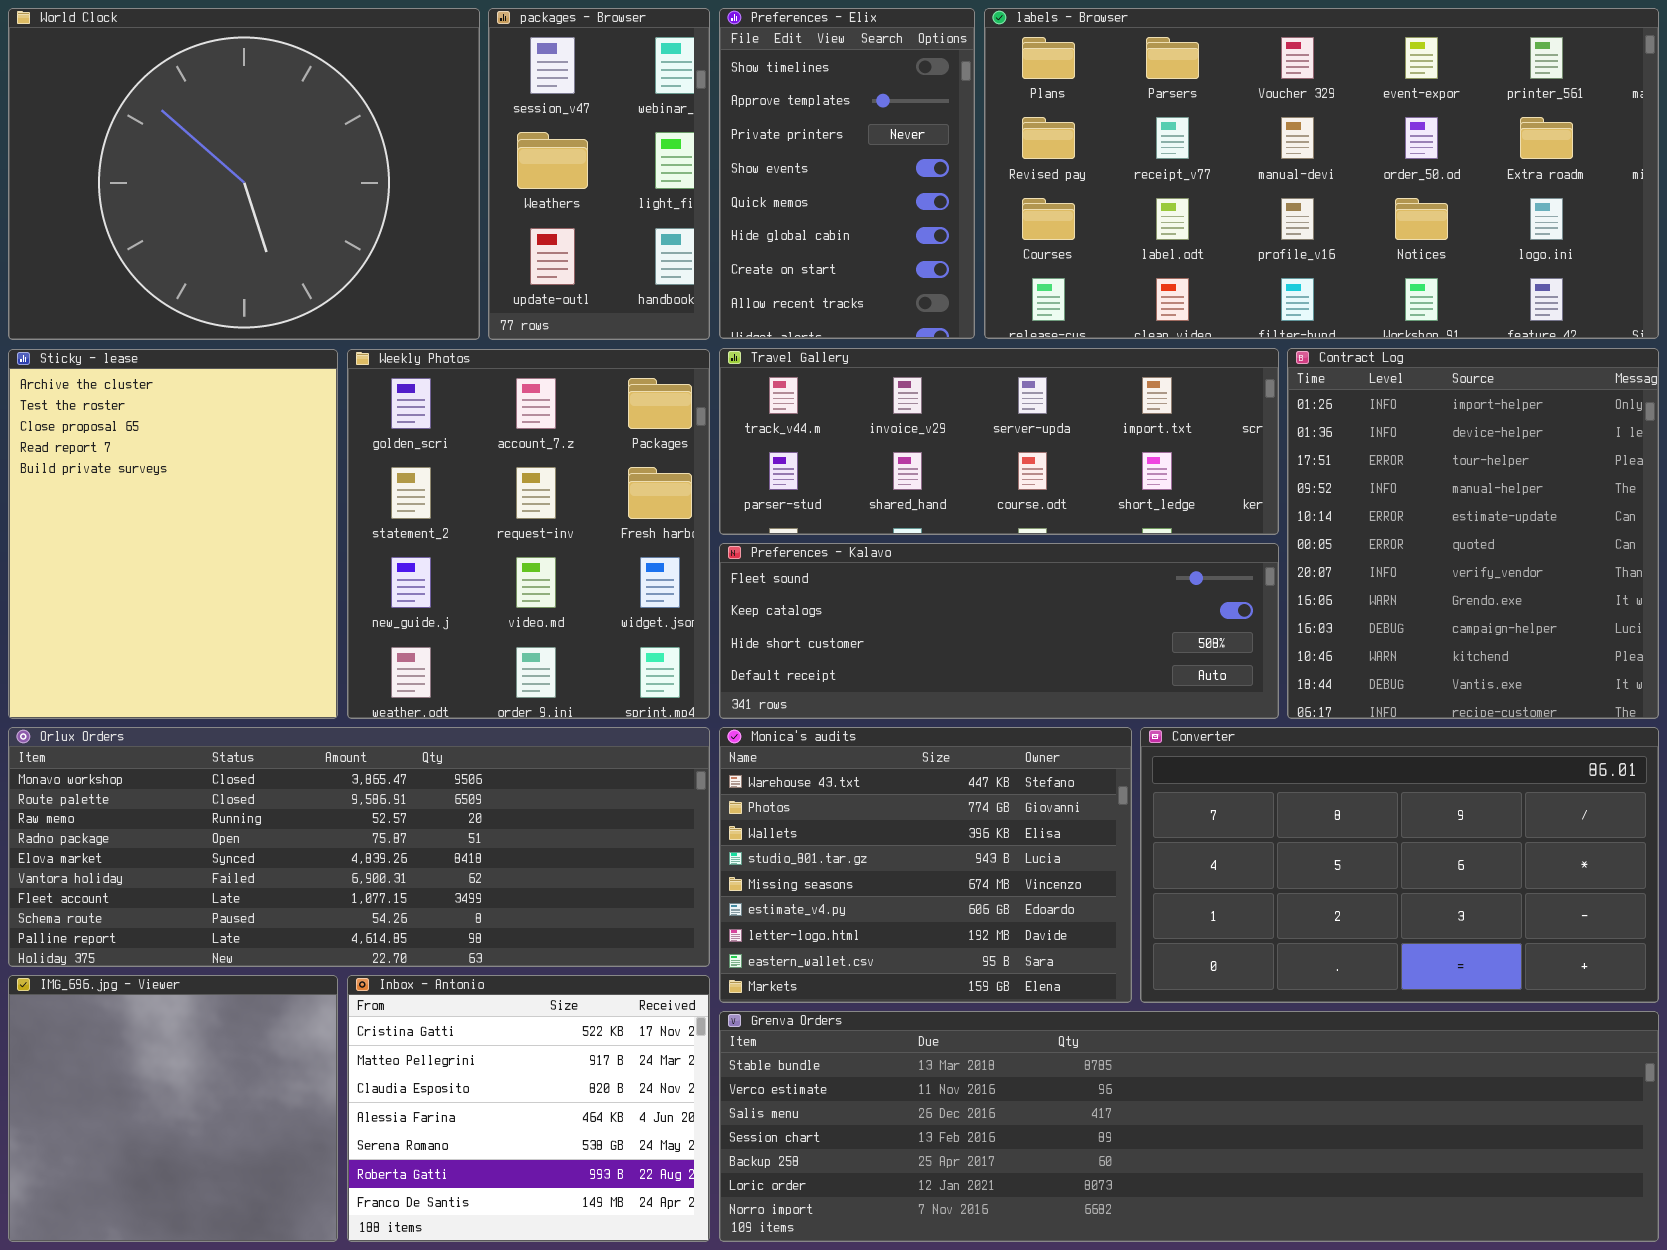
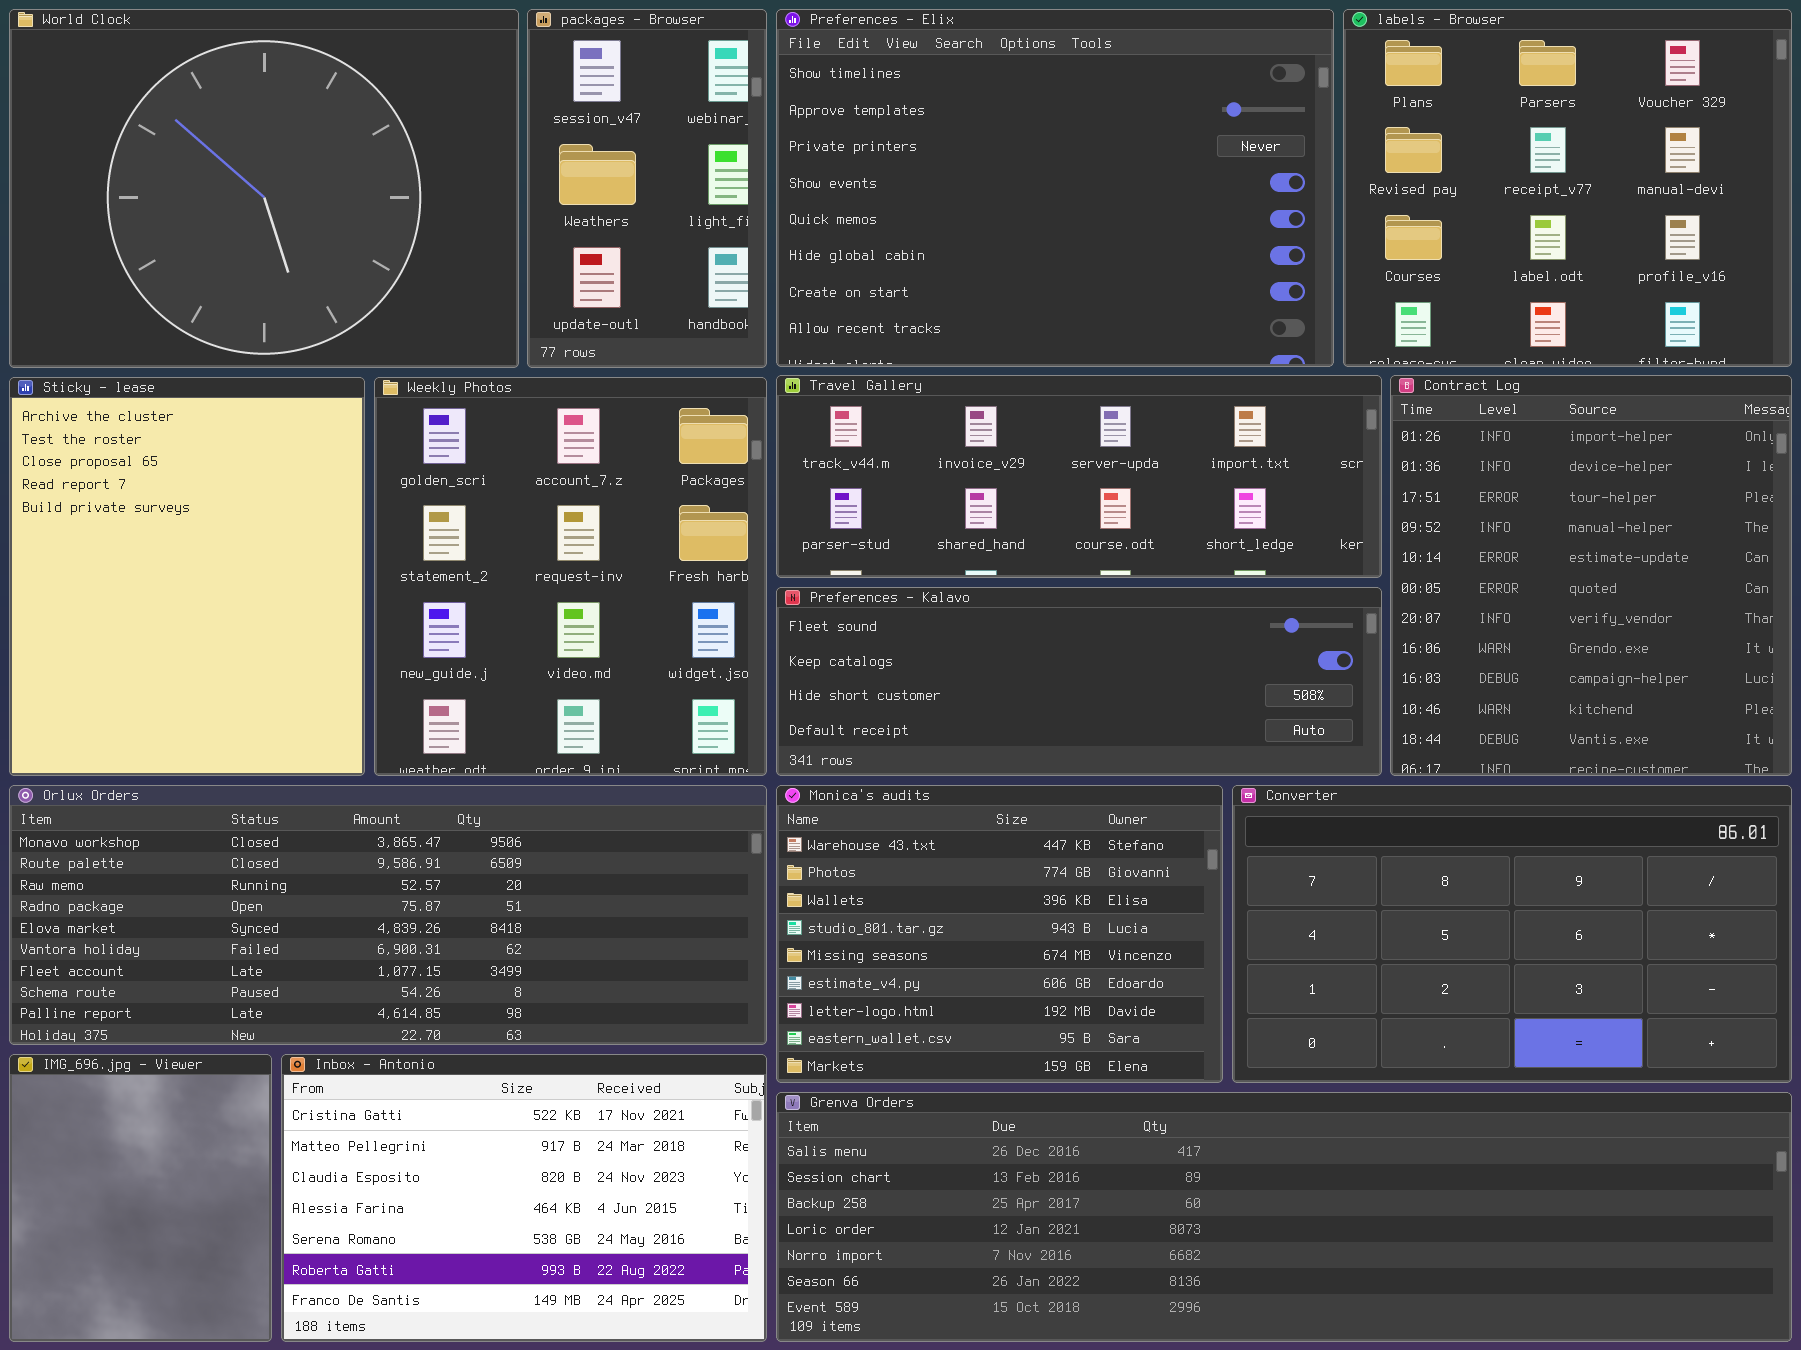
Preferences - Elix: [719,8,975,339] -> [776,9,1334,367], resized
labels - Browser: [984,8,1659,339] -> [1343,9,1792,367], resized
IMG_696.jpg - Viewer: [8,975,338,1242] -> [9,1054,272,1342], resized
Inbox - Antonio: [347,975,710,1242] -> [281,1054,767,1342], resized
Grenva Orders: [719,1011,1659,1242] -> [776,1092,1792,1342], scrolled down 2 rows

